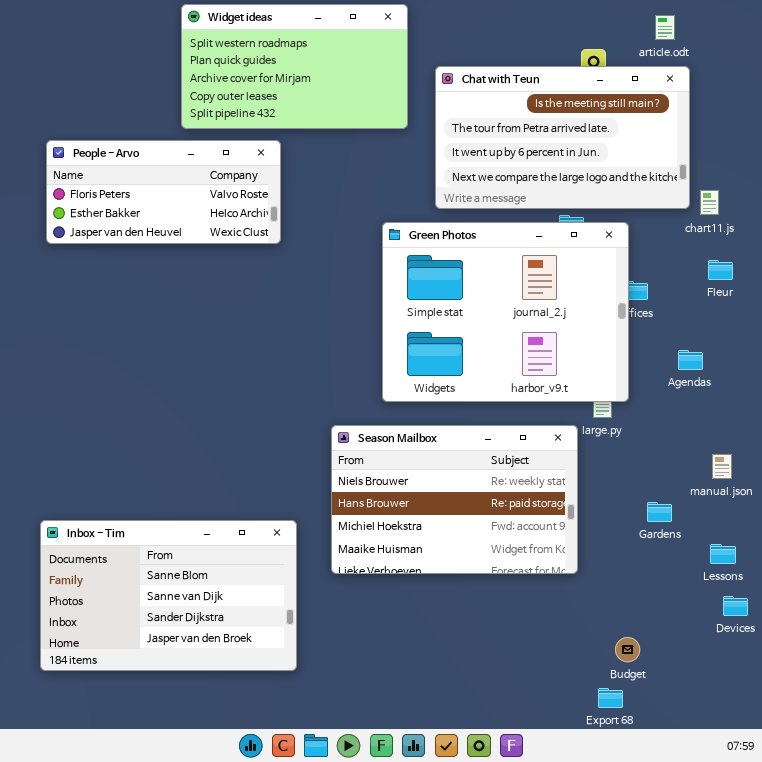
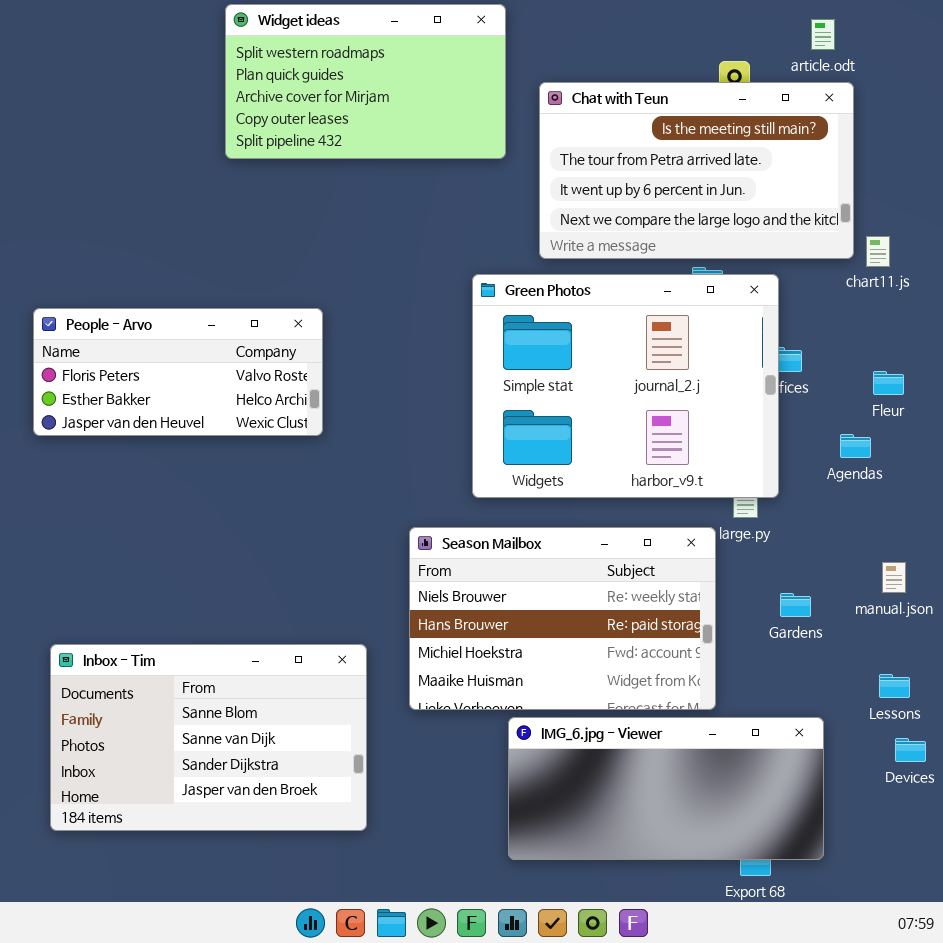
People - Arvo: [46,140,281,244] -> [33,308,323,436], moved
Fleur: [708,260,733,280] -> [873,371,904,395], moved
Gardens: [647,502,672,522] -> [780,593,811,617], moved
IMG_6.jpg - Viewer: none -> [508,717,824,860], opened

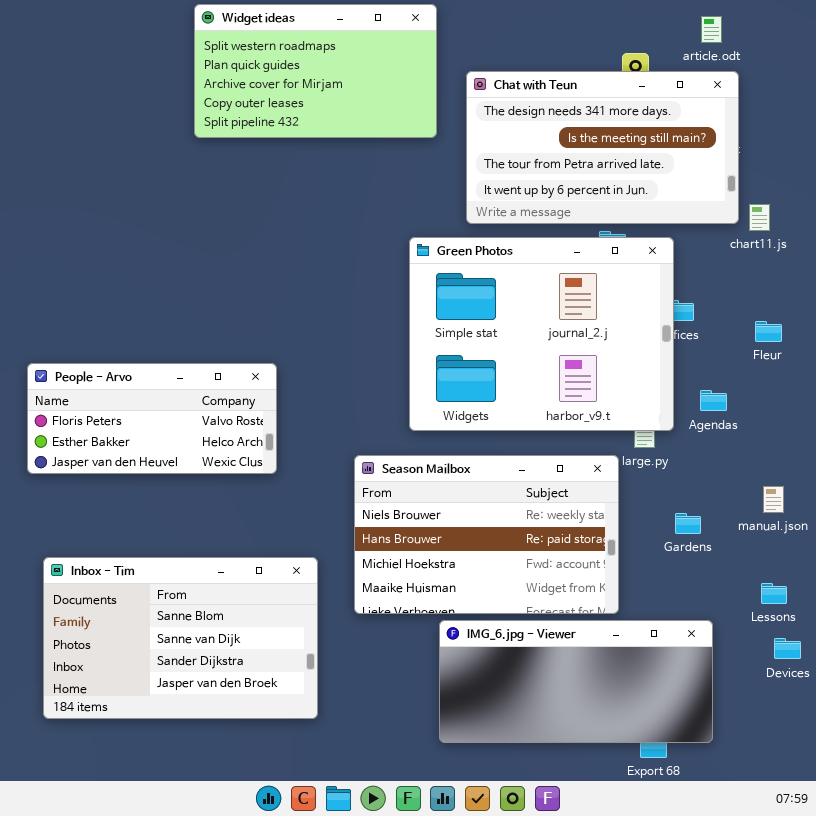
Chat with Teun: [539,82,854,259] -> [466,71,739,224], scrolled up 1 row
People - Arvo: [33,308,323,436] -> [27,363,277,474], moved
Agendas: [840,434,871,458] -> [700,390,727,411], moved

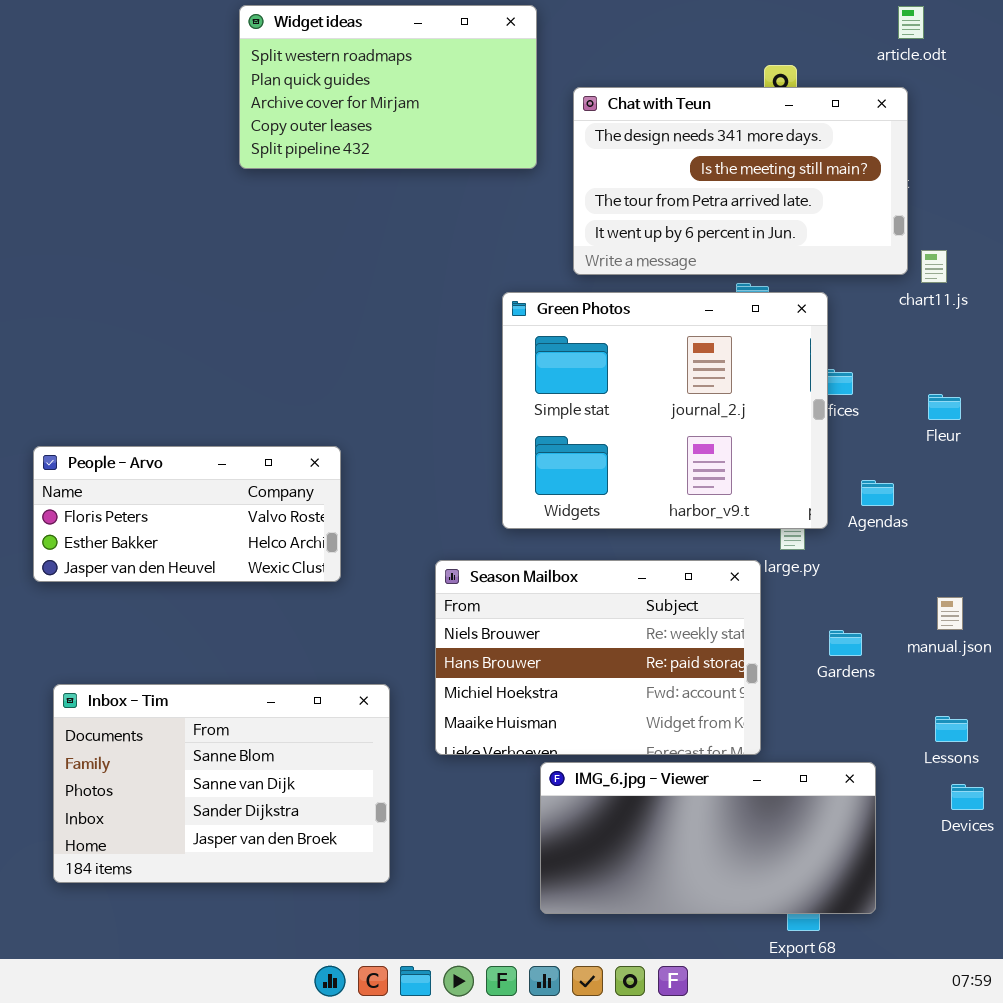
article.odt: [701,16,722,43] -> [898,6,924,39], moved

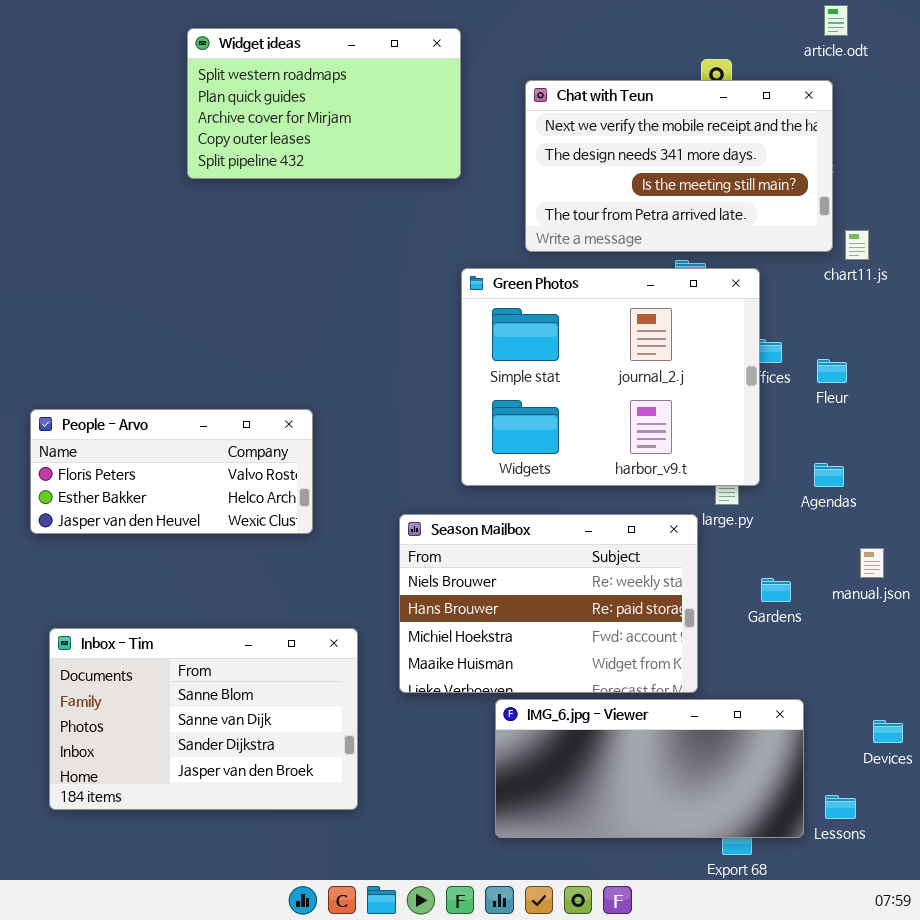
Widget ideas: [239,5,537,169] -> [187,28,461,179], moved
Chat with Teun: [573,87,908,275] -> [525,80,833,252], scrolled up 1 row
Fleur: [928,394,961,420] -> [817,359,847,383], moved
Agendas: [861,480,894,506] -> [814,463,844,487], moved
Lessons: [935,716,968,742] -> [825,795,856,819], moved

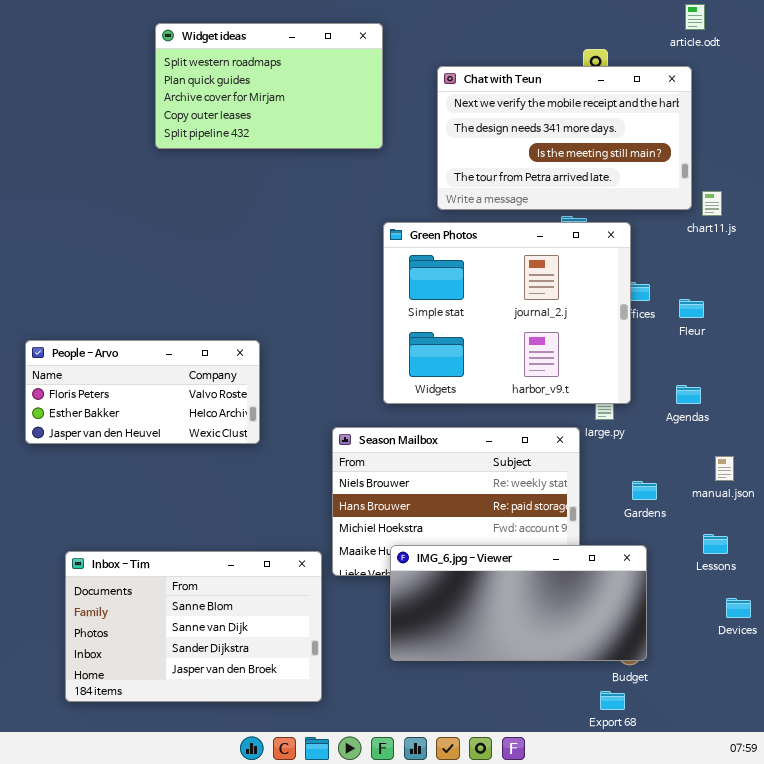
Inbox - Tim: [49,628,358,810] -> [65,551,322,702], moved
IMG_6.jpg - Viewer: [495,699,804,838] -> [390,545,647,661], moved
Lessons: [825,795,856,819] -> [703,534,728,554], moved

